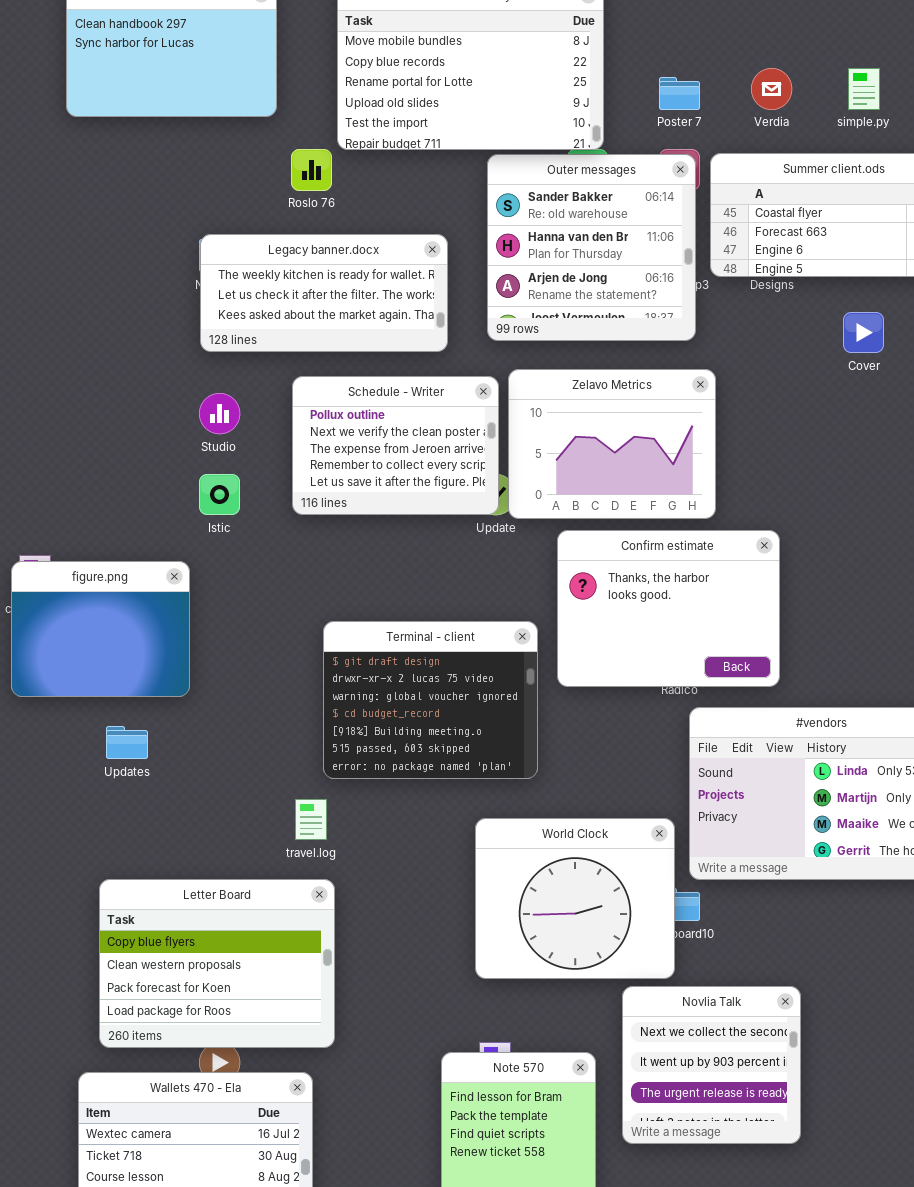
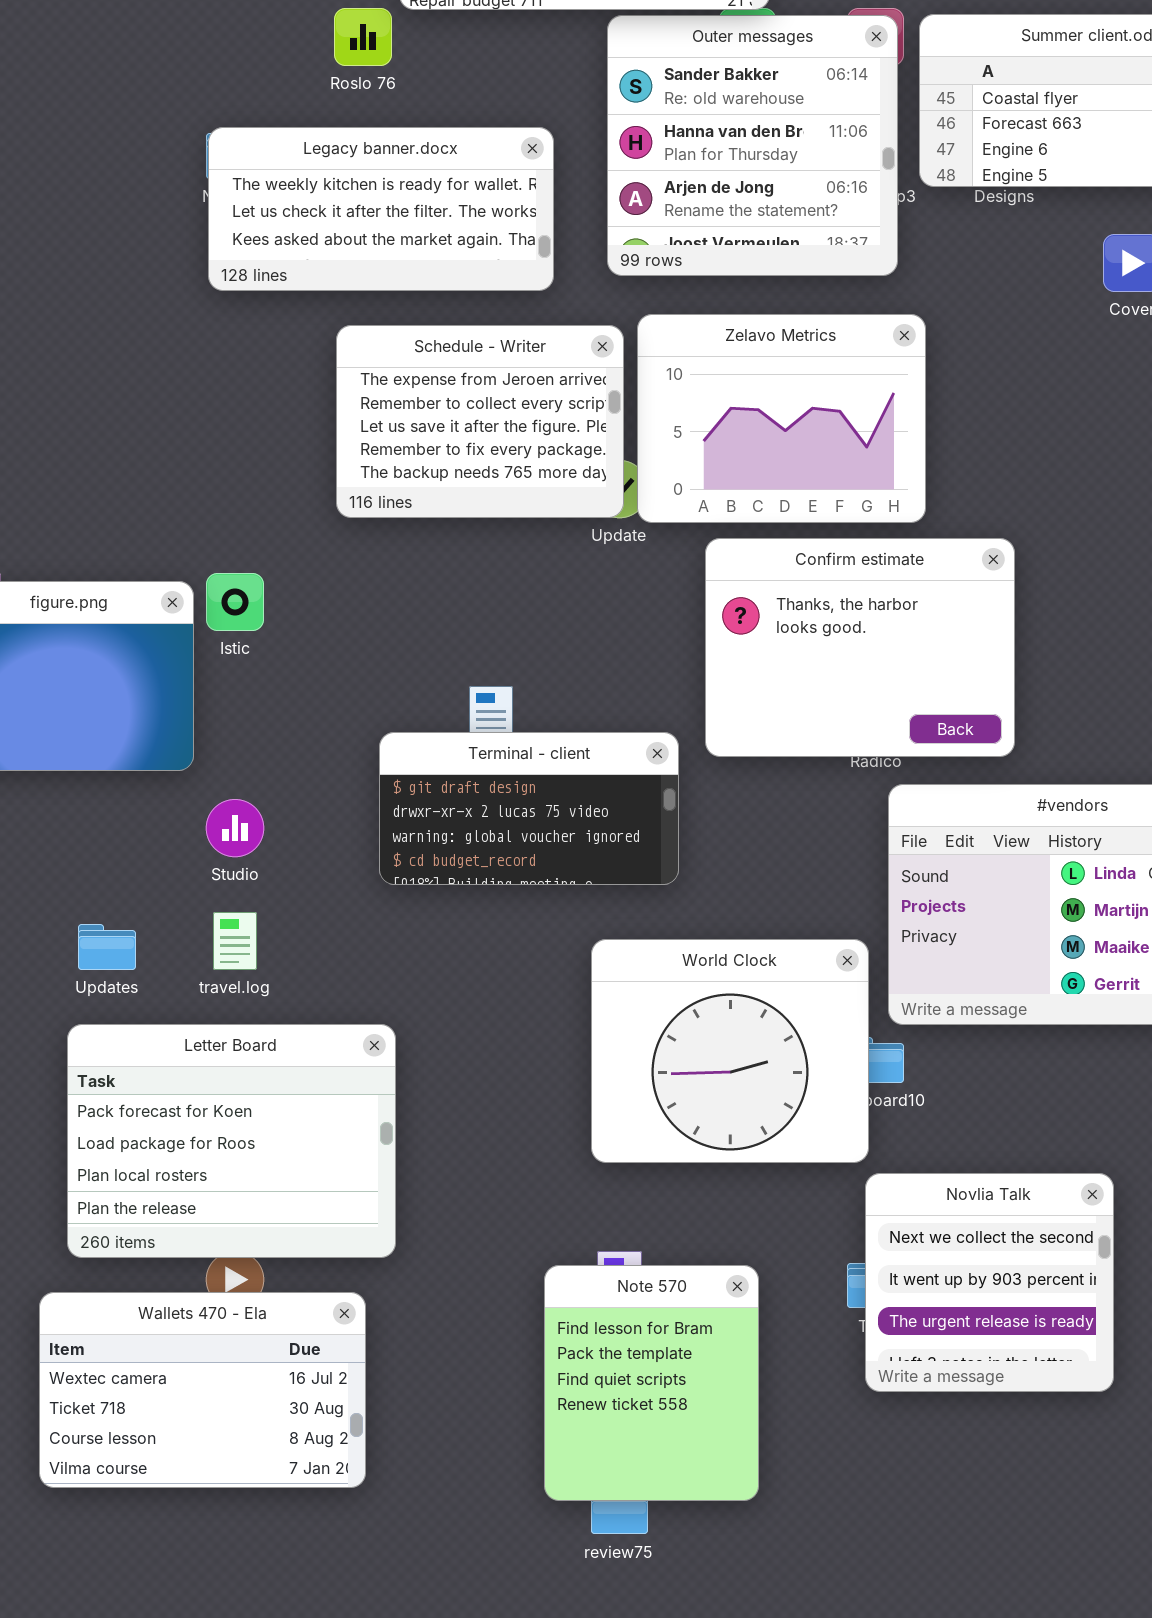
Schedule - Writer: [292,376,499,515] -> [336,325,624,518], scrolled down 2 rows
Studio: [199,393,240,434] -> [206,799,264,857], moved
Istic: [199,474,240,515] -> [206,573,264,631], moved
Terminal - client: [323,621,538,779] -> [379,732,679,885], resized
Updates: [106,726,148,759] -> [78,924,136,970], moved
travel.log: [295,799,327,840] -> [213,912,257,970], moved
Letter Board: [99,879,335,1048] -> [67,1024,396,1258], scrolled down 2 rows
Novlia Talk: [622,986,801,1144] -> [865,1173,1114,1392], moved

